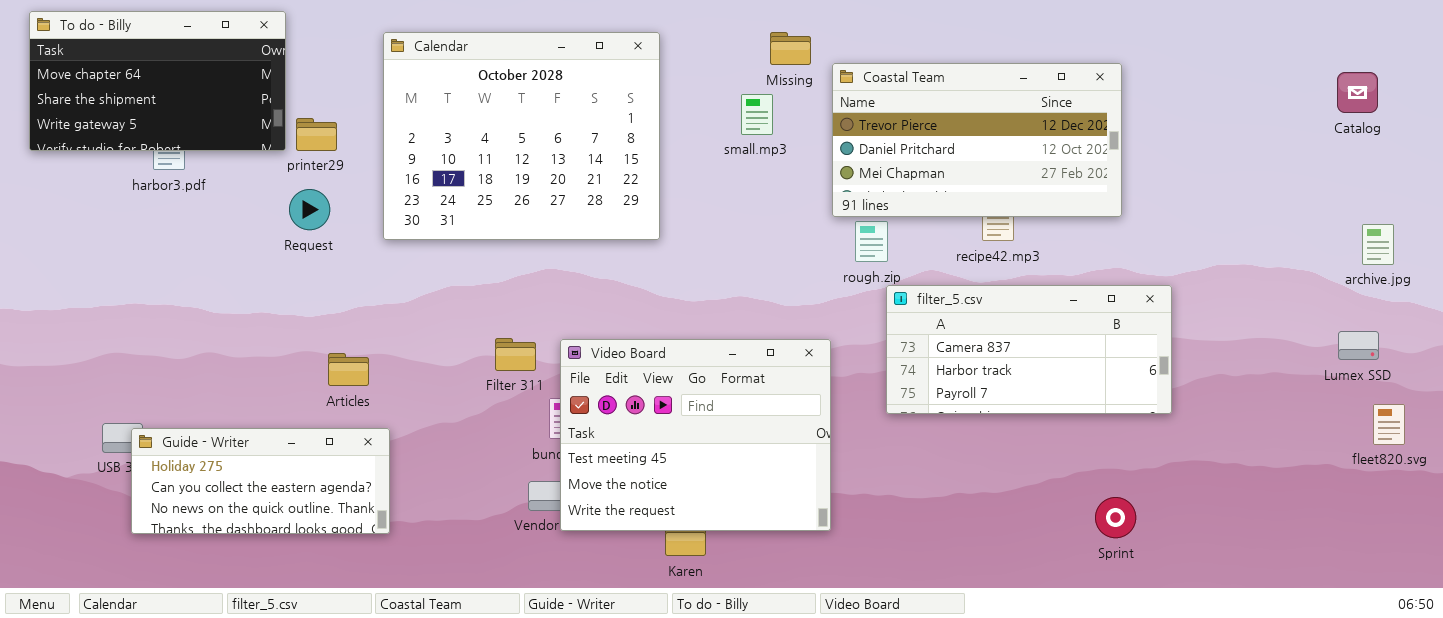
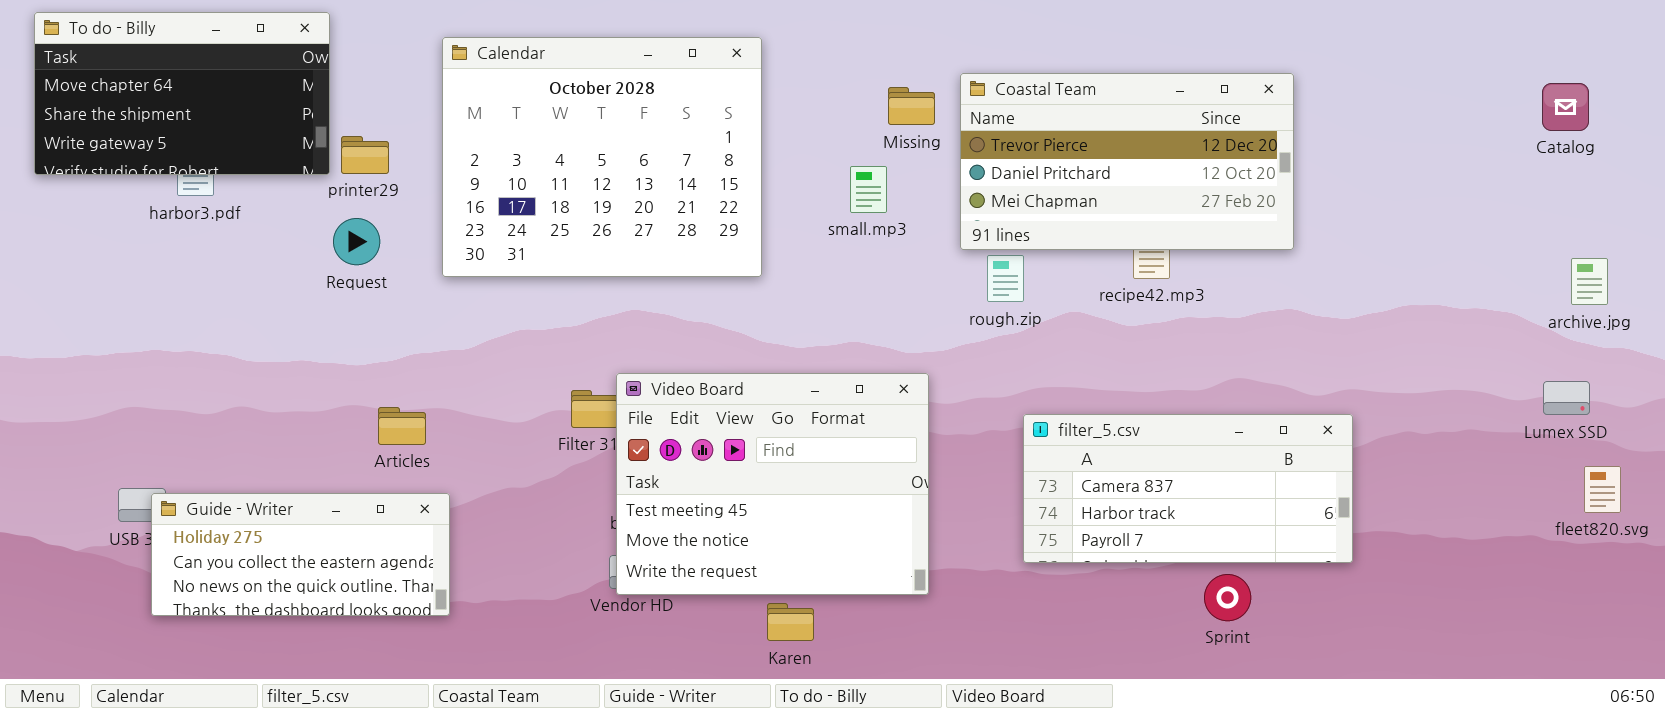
Missing: [770,32,811,65] -> [888,87,935,125], moved
small.mp3: [741,94,773,135] -> [850,166,887,213], moved
filter_5.csv: [886,285,1172,414] -> [1023,414,1353,563], moved
Video Board: [560,339,831,531] -> [616,373,929,595], moved
Sprint: [1095,497,1136,538] -> [1204,574,1251,621], moved

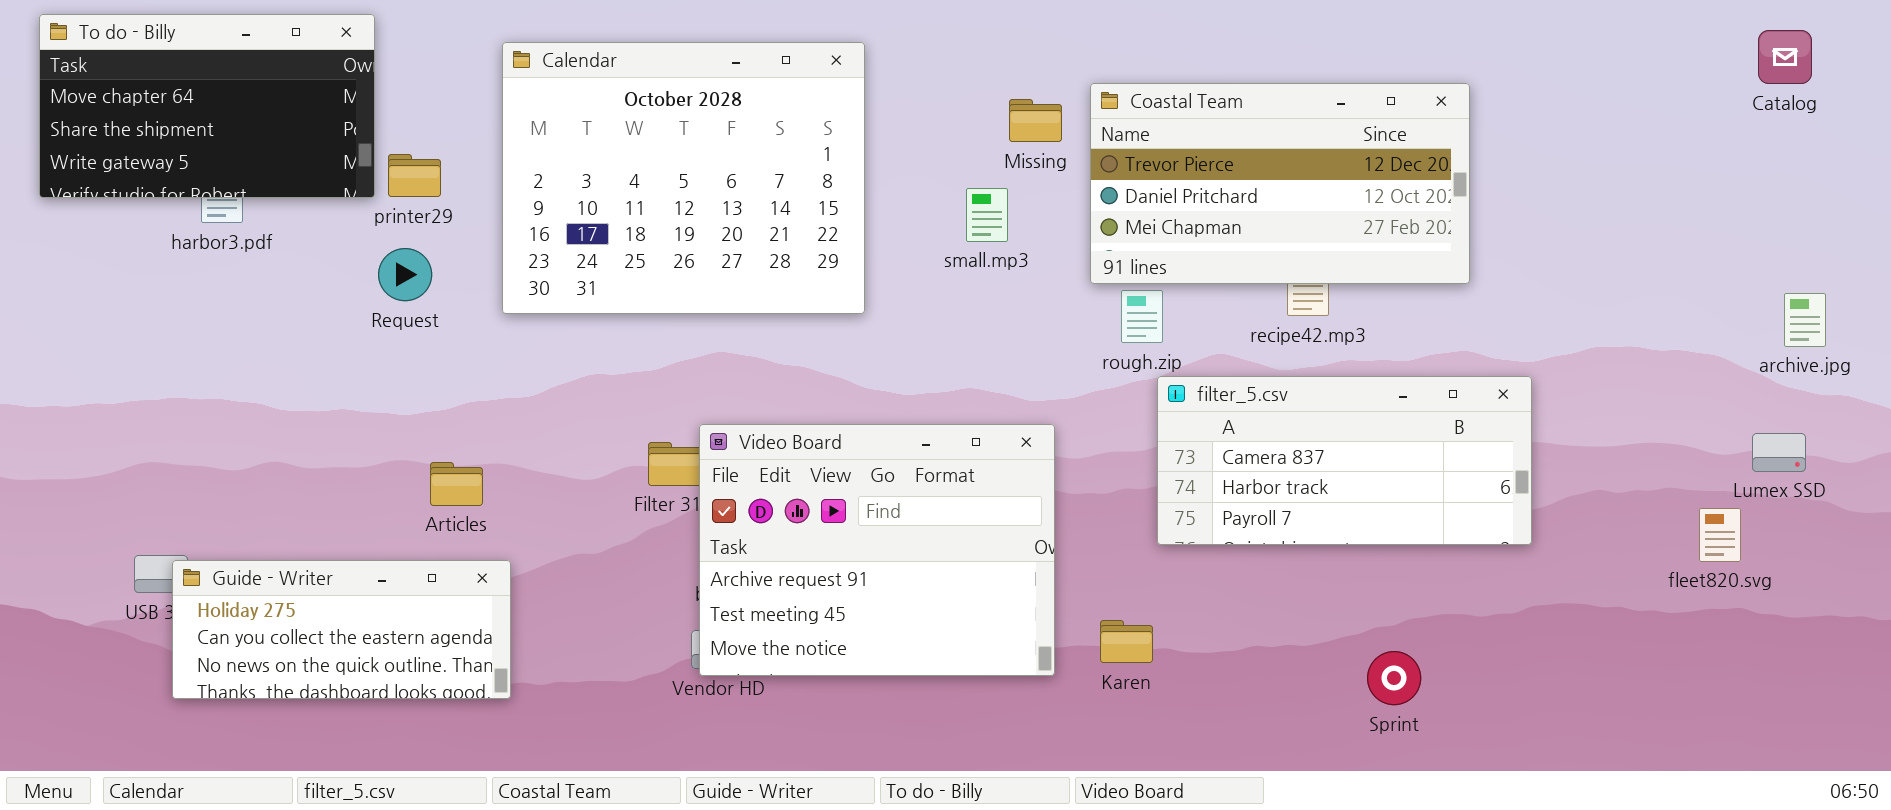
Catalog: [1542,83,1589,131] -> [1758,30,1812,84], moved
Video Board: [616,373,929,595] -> [699,424,1055,676], scrolled up 1 row
filter_5.csv: [1023,414,1353,563] -> [1157,376,1532,545], moved
fleet820.svg: [1584,466,1621,513] -> [1699,508,1741,562], moved
Karen: [767,603,814,641] -> [1100,620,1153,663], moved

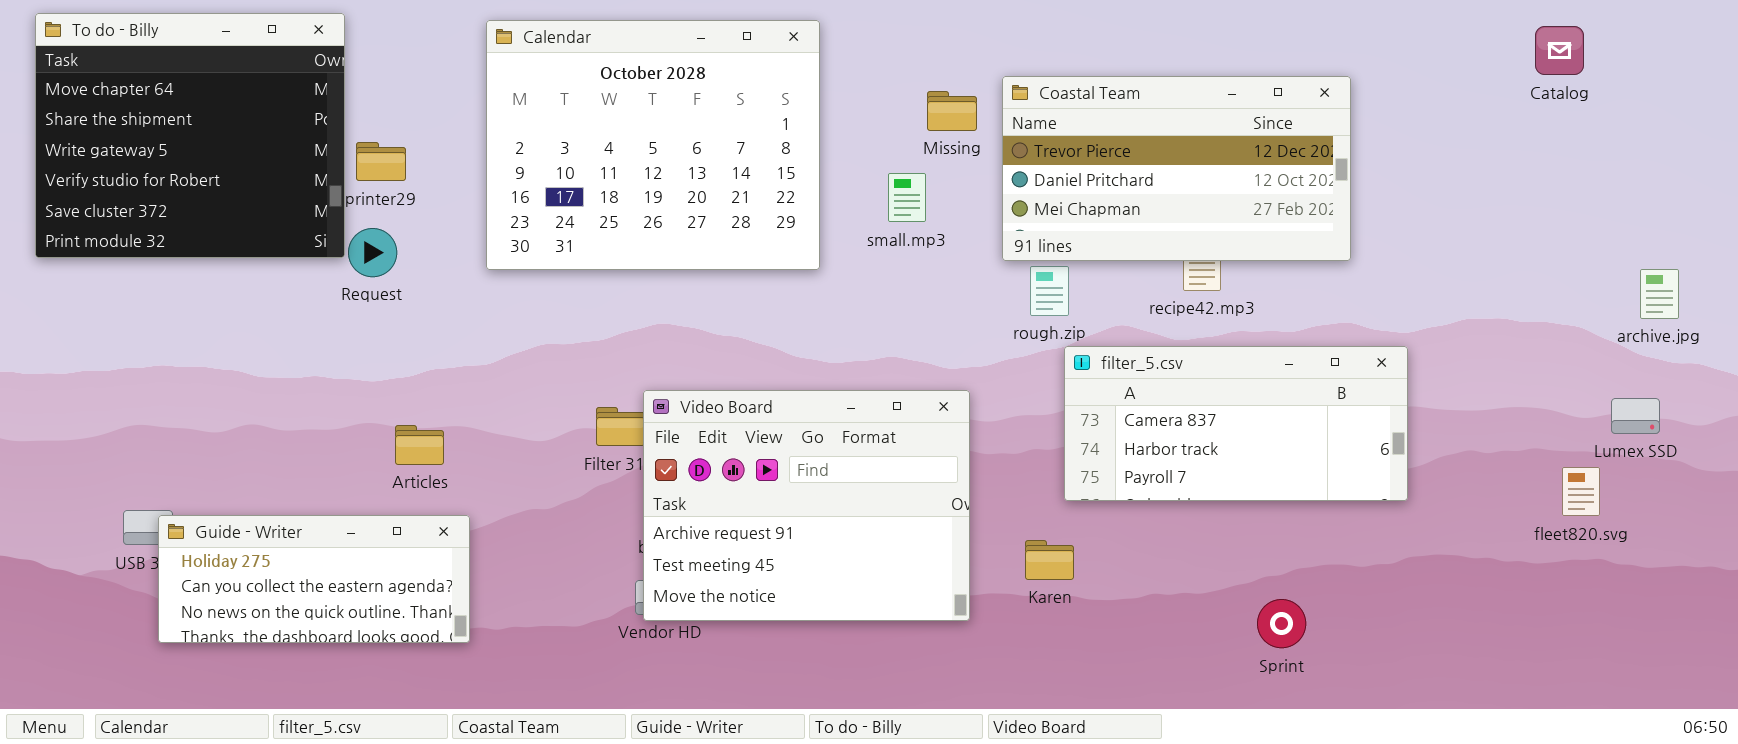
To do - Billy: [39,14,375,198] -> [35,13,345,258], resized
Catalog: [1758,30,1812,84] -> [1535,26,1584,75], moved
Calendar: [502,42,865,314] -> [486,20,820,270], moved
Karen: [1100,620,1153,663] -> [1025,540,1074,580], moved

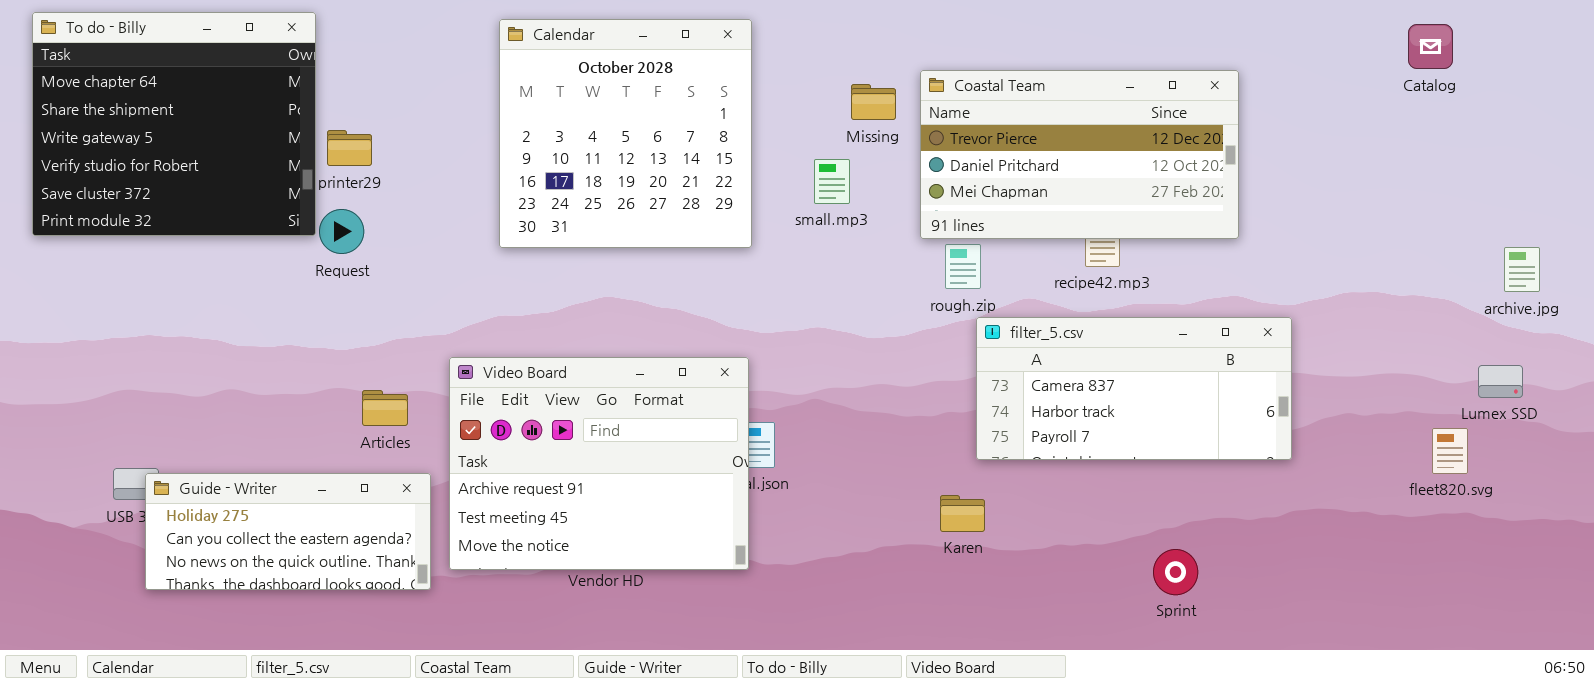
Calendar: [486,20,820,270] -> [499,19,752,248], resized
Video Board: [643,390,970,621] -> [449,357,749,570], moved

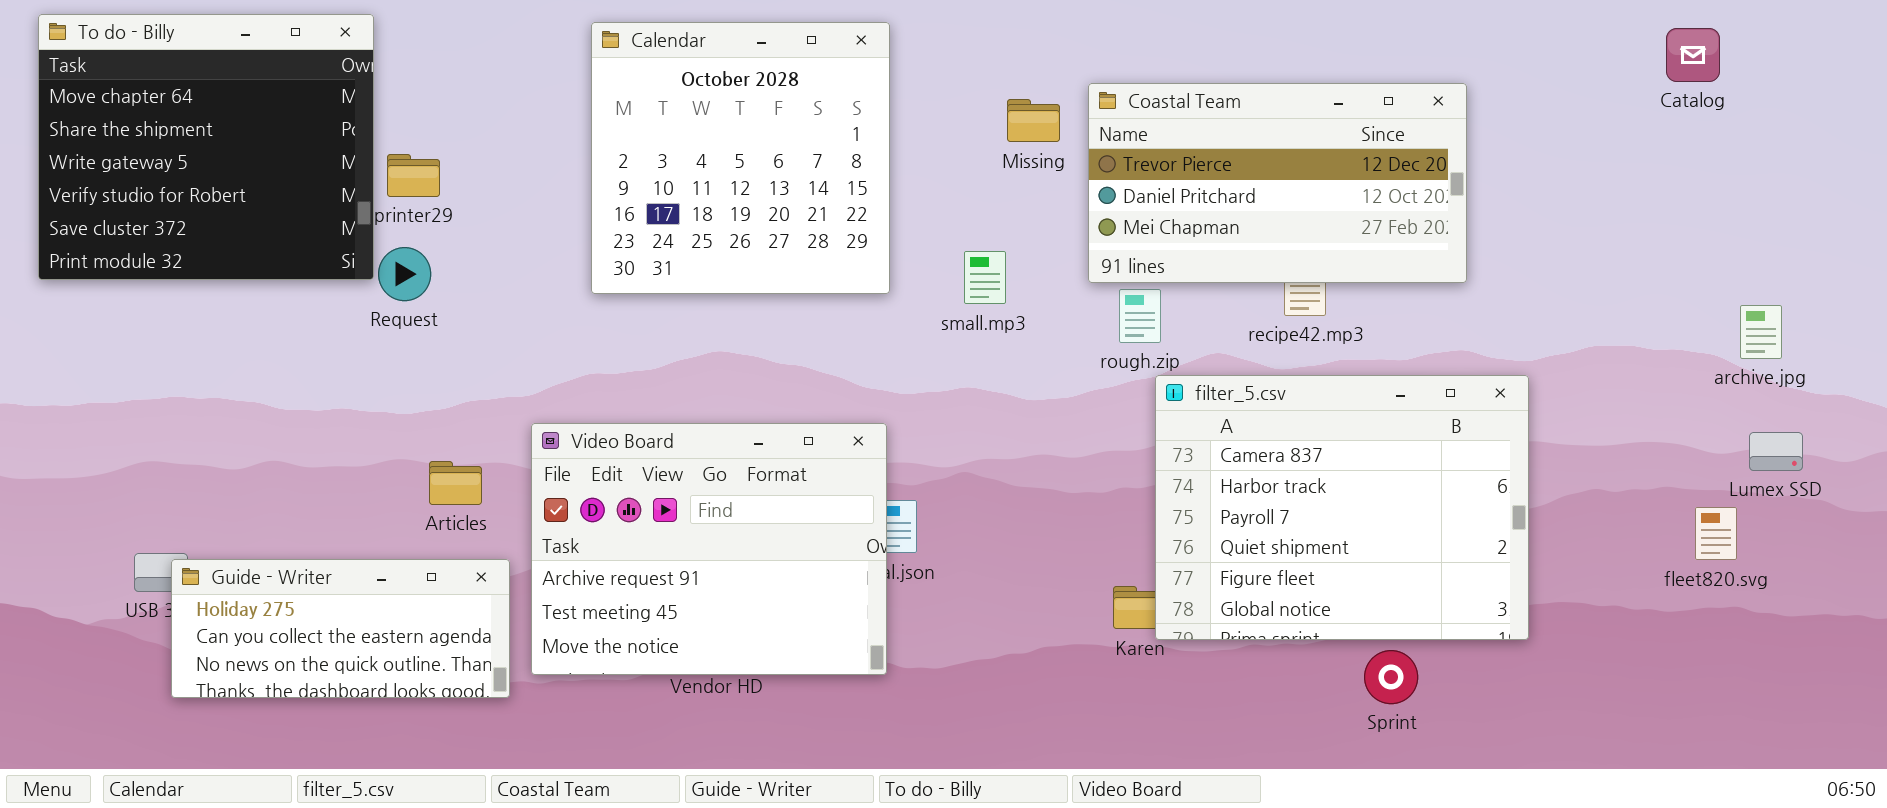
small.mp3: [814,159,850,204] -> [964,251,1006,304], moved
archive.jpg: [1504,247,1540,292] -> [1740,305,1782,359], moved
filter_5.csv: [976,317,1292,460] -> [1155,375,1529,640], resized

